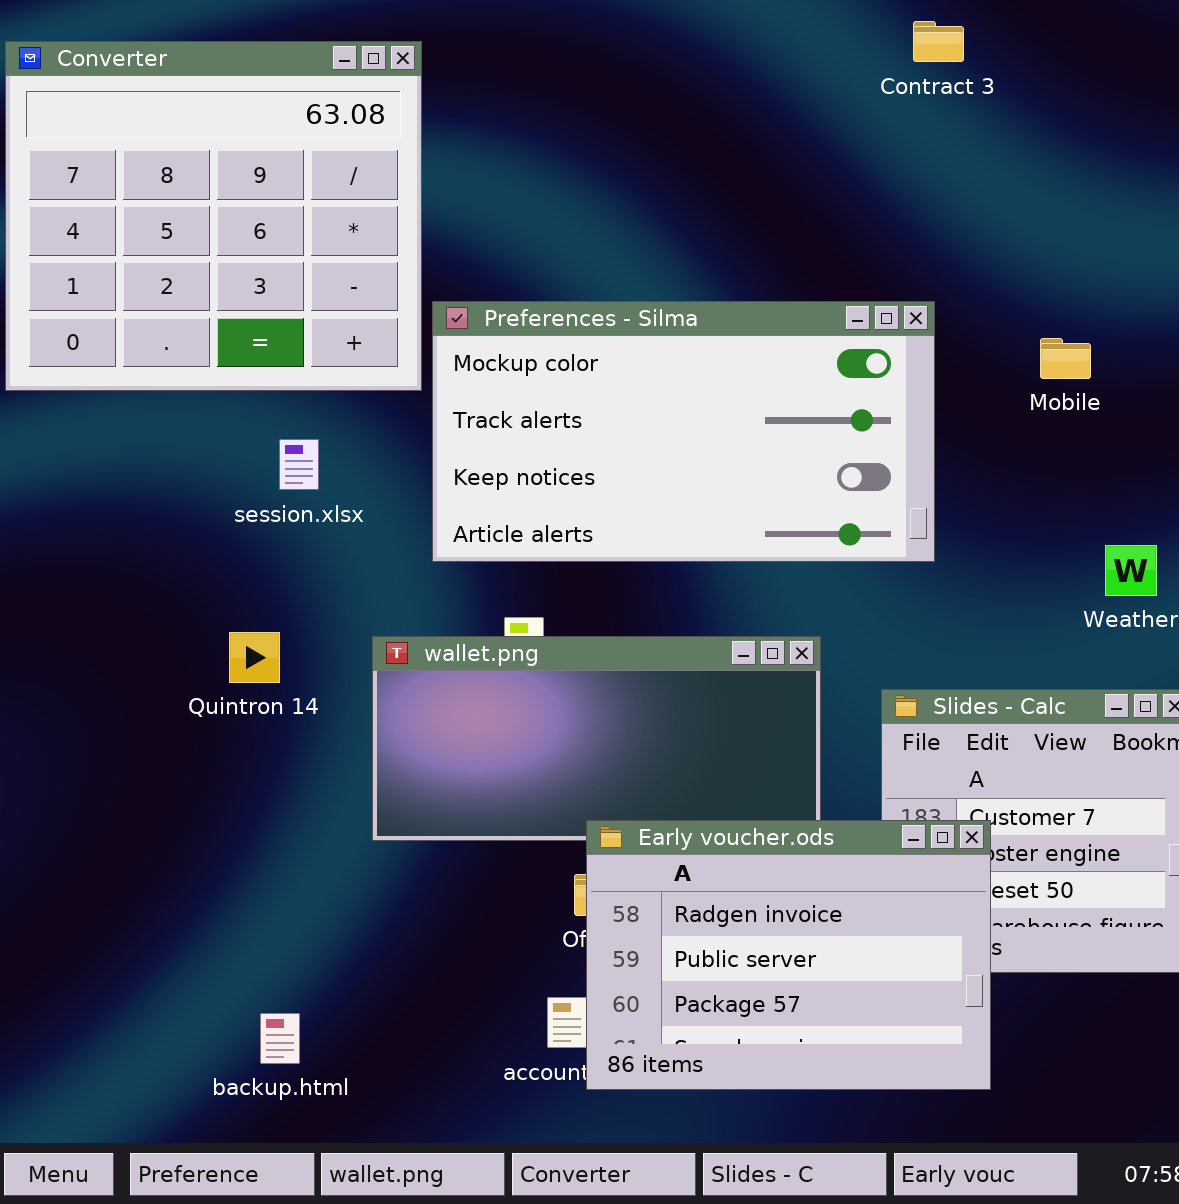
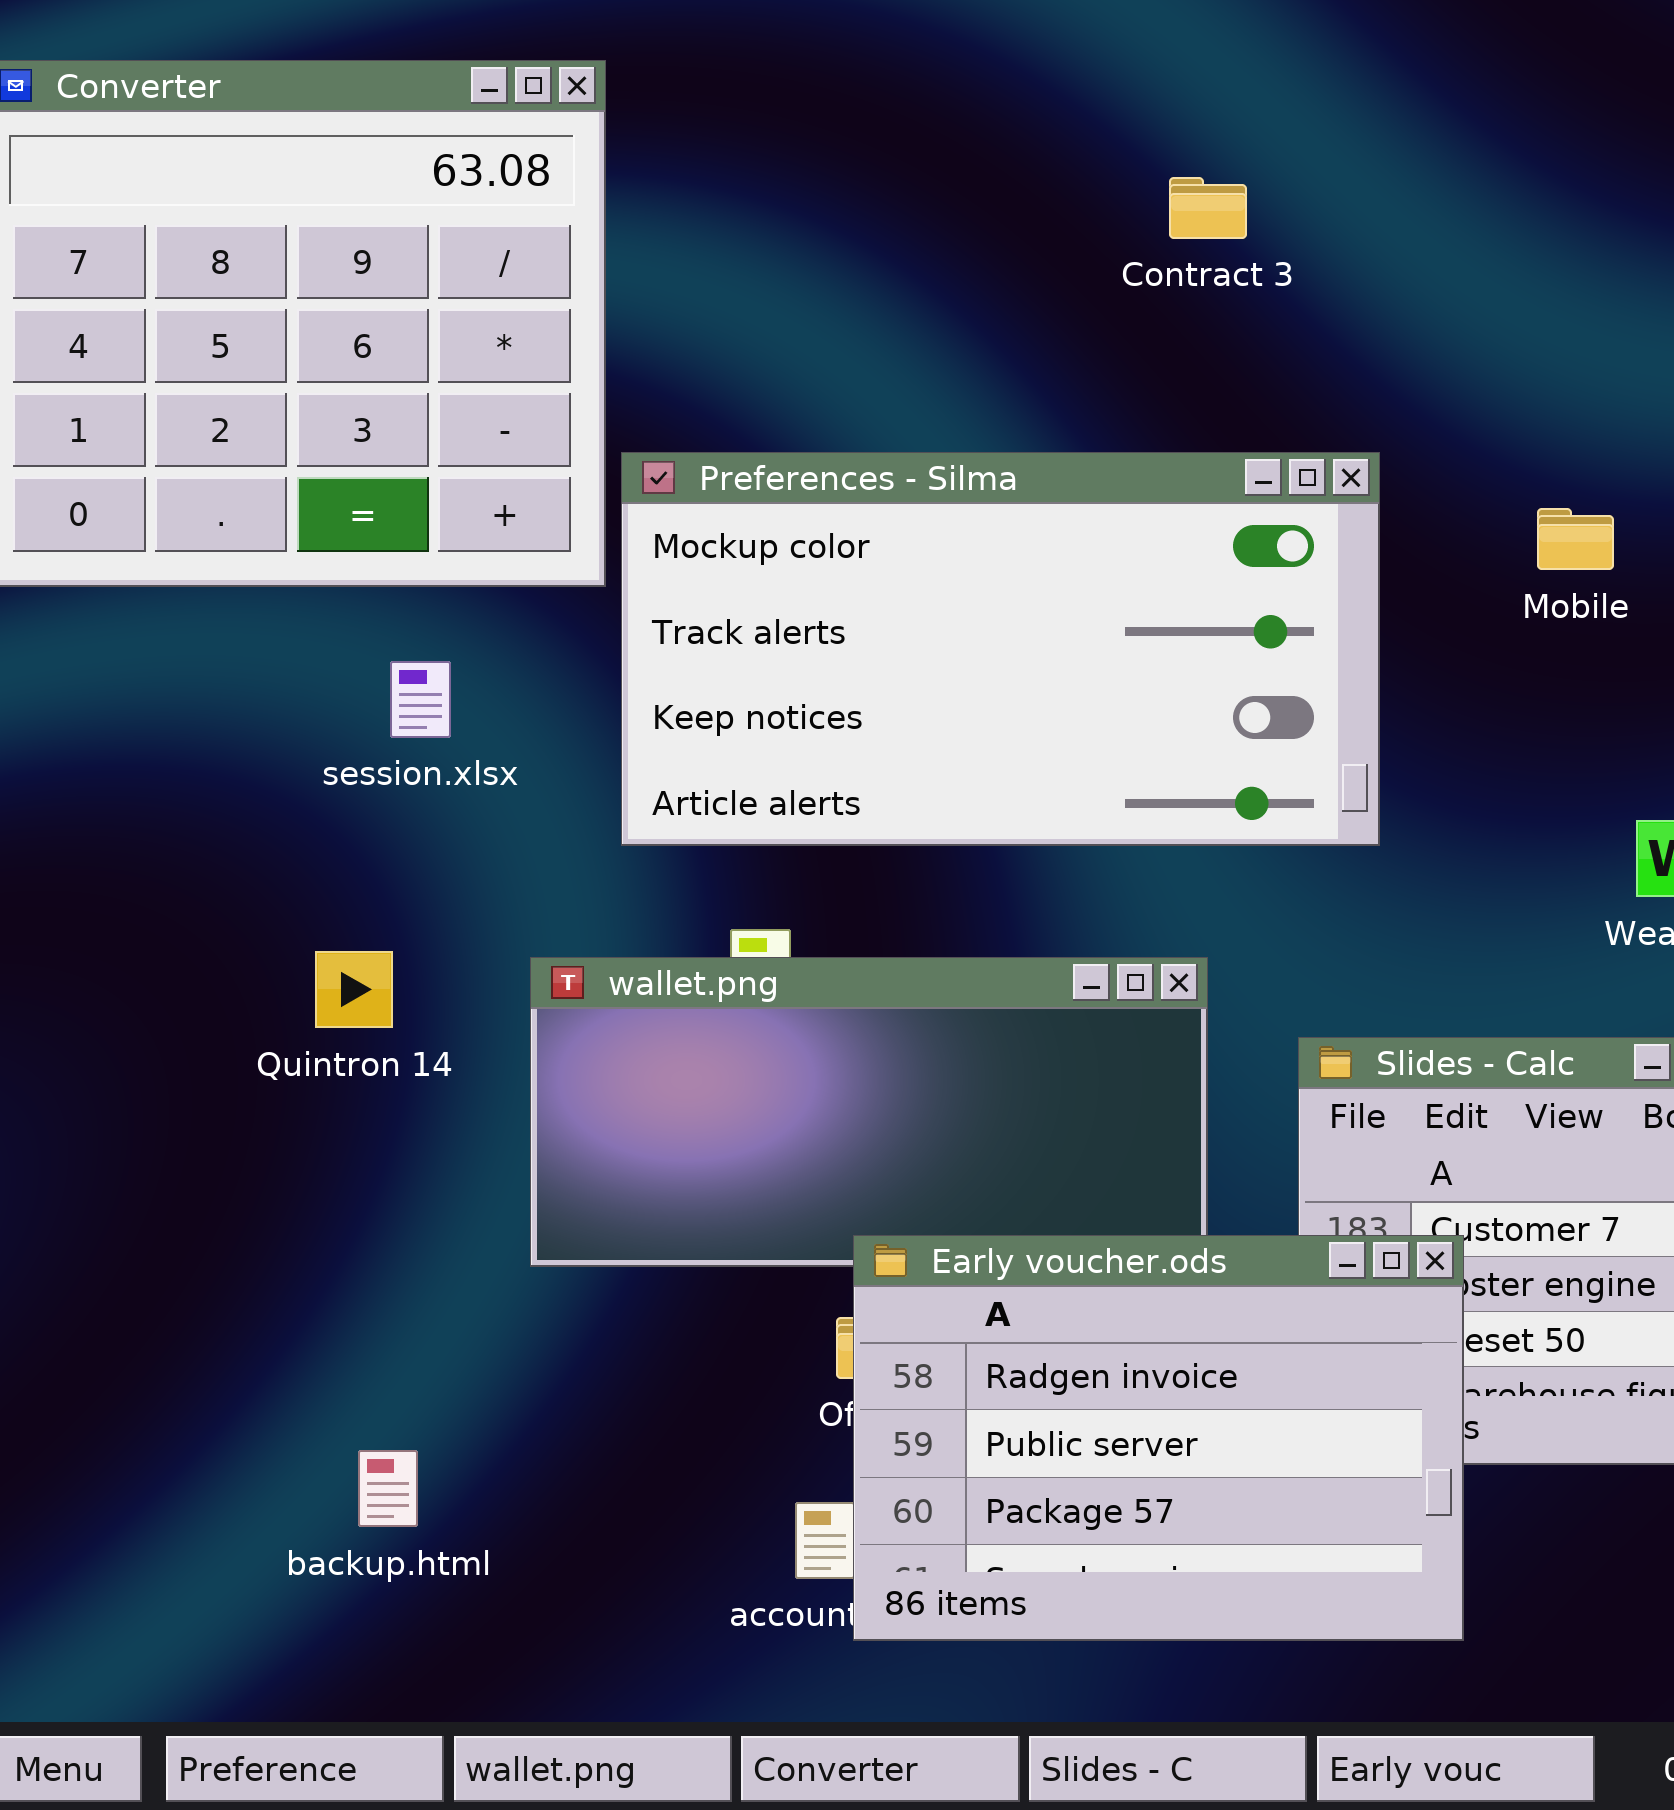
Contract 3: [913,21,964,62] -> [1169,177,1247,239], moved
backup.html: [260,1013,300,1064] -> [358,1450,418,1527], moved

